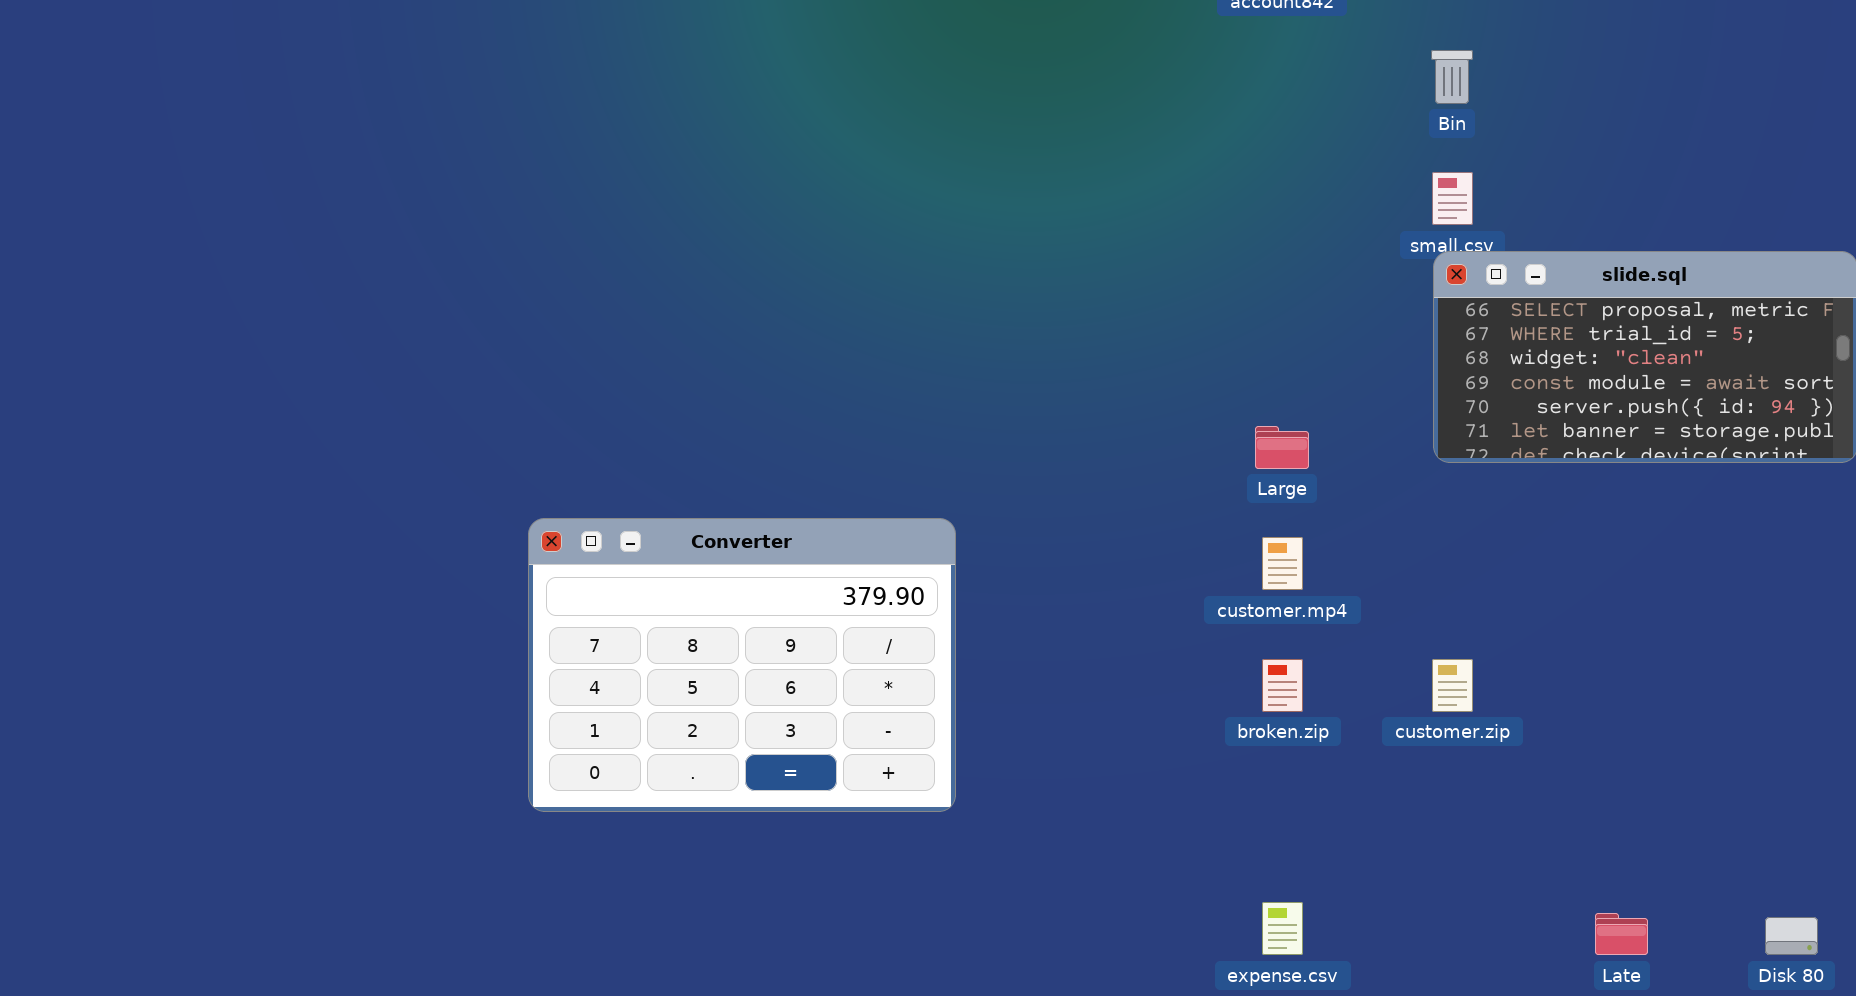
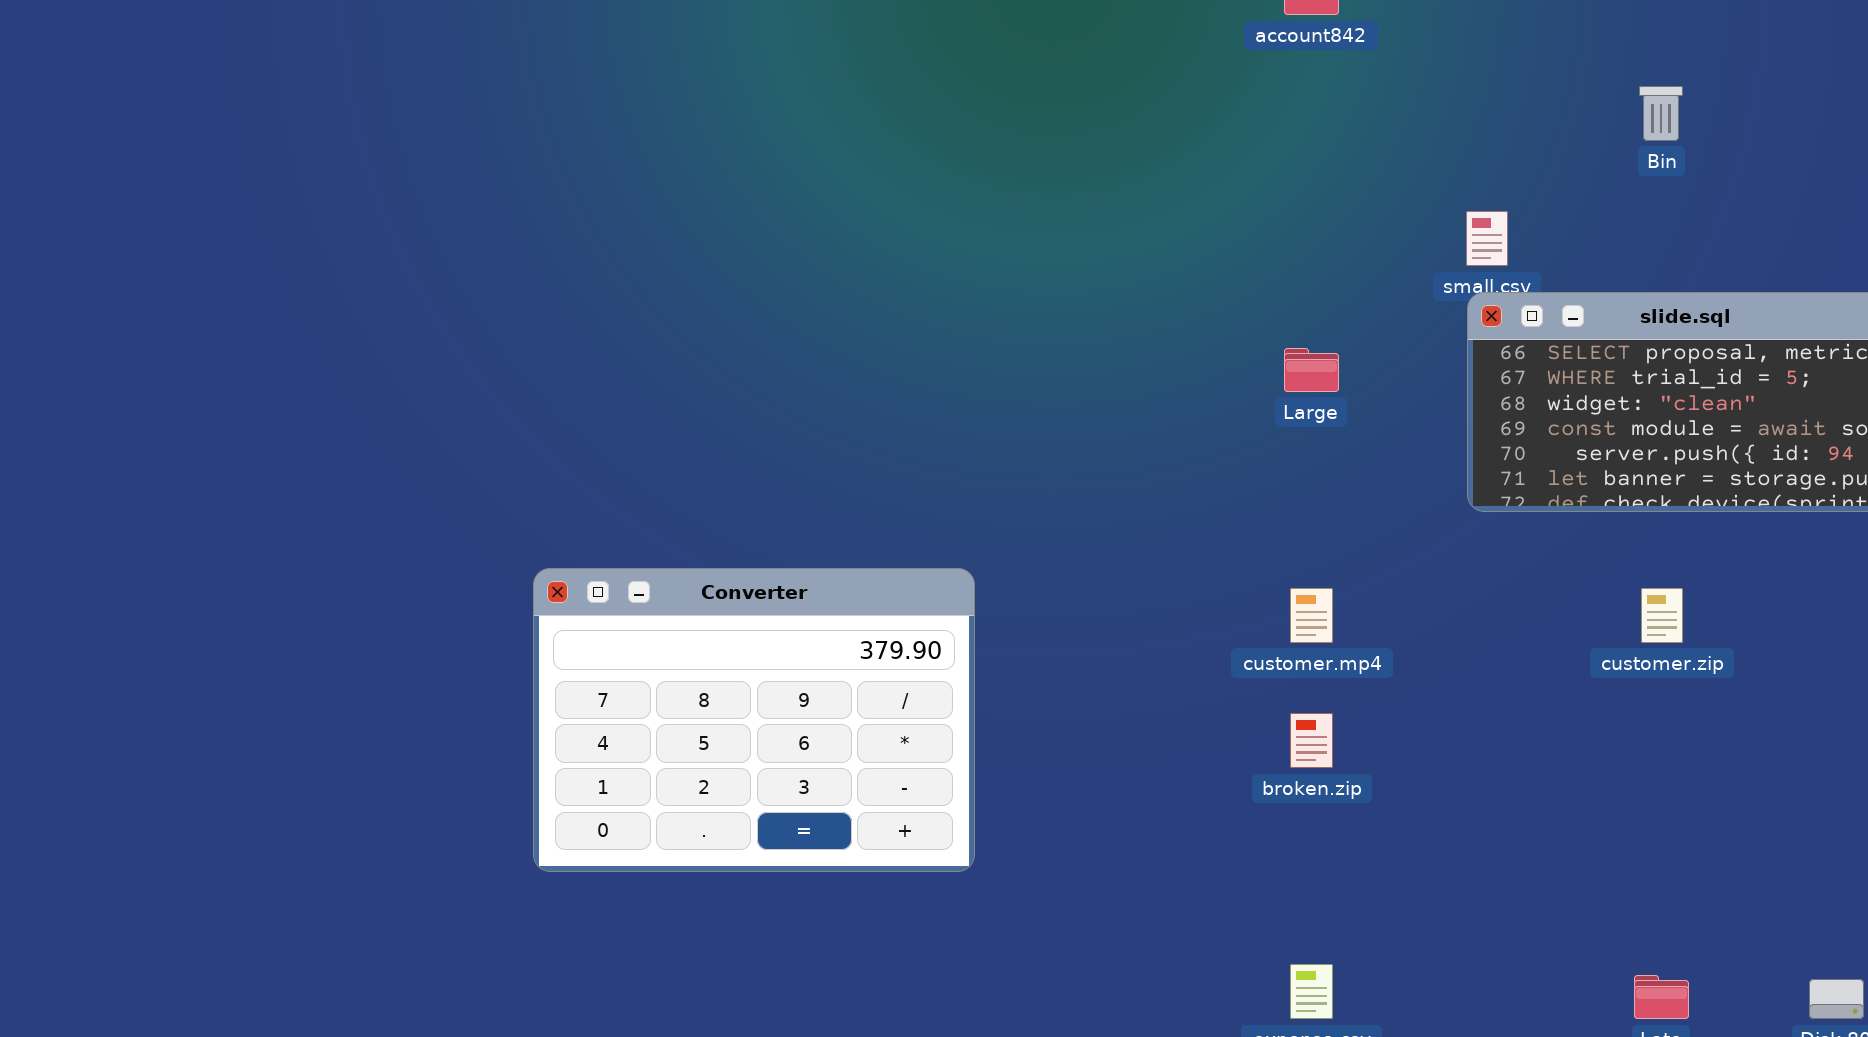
Bin: [1431,50,1473,104] -> [1639,86,1683,141], moved
Large: [1255,426,1309,469] -> [1284,348,1339,392], moved
customer.zip: [1432,659,1473,712] -> [1641,588,1683,643], moved

